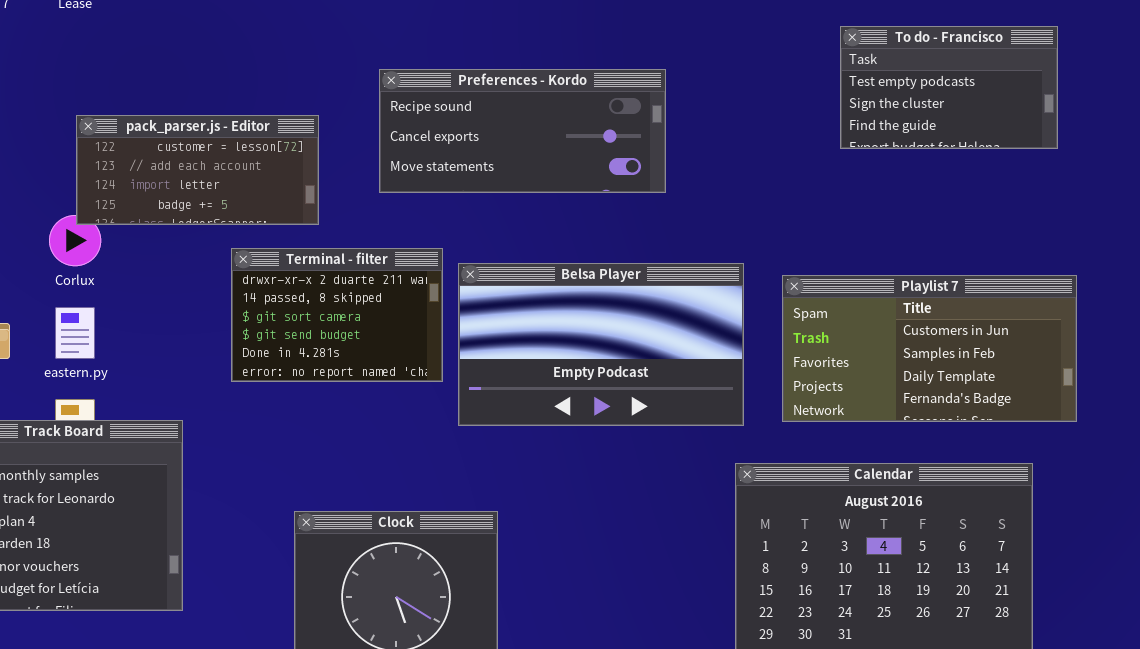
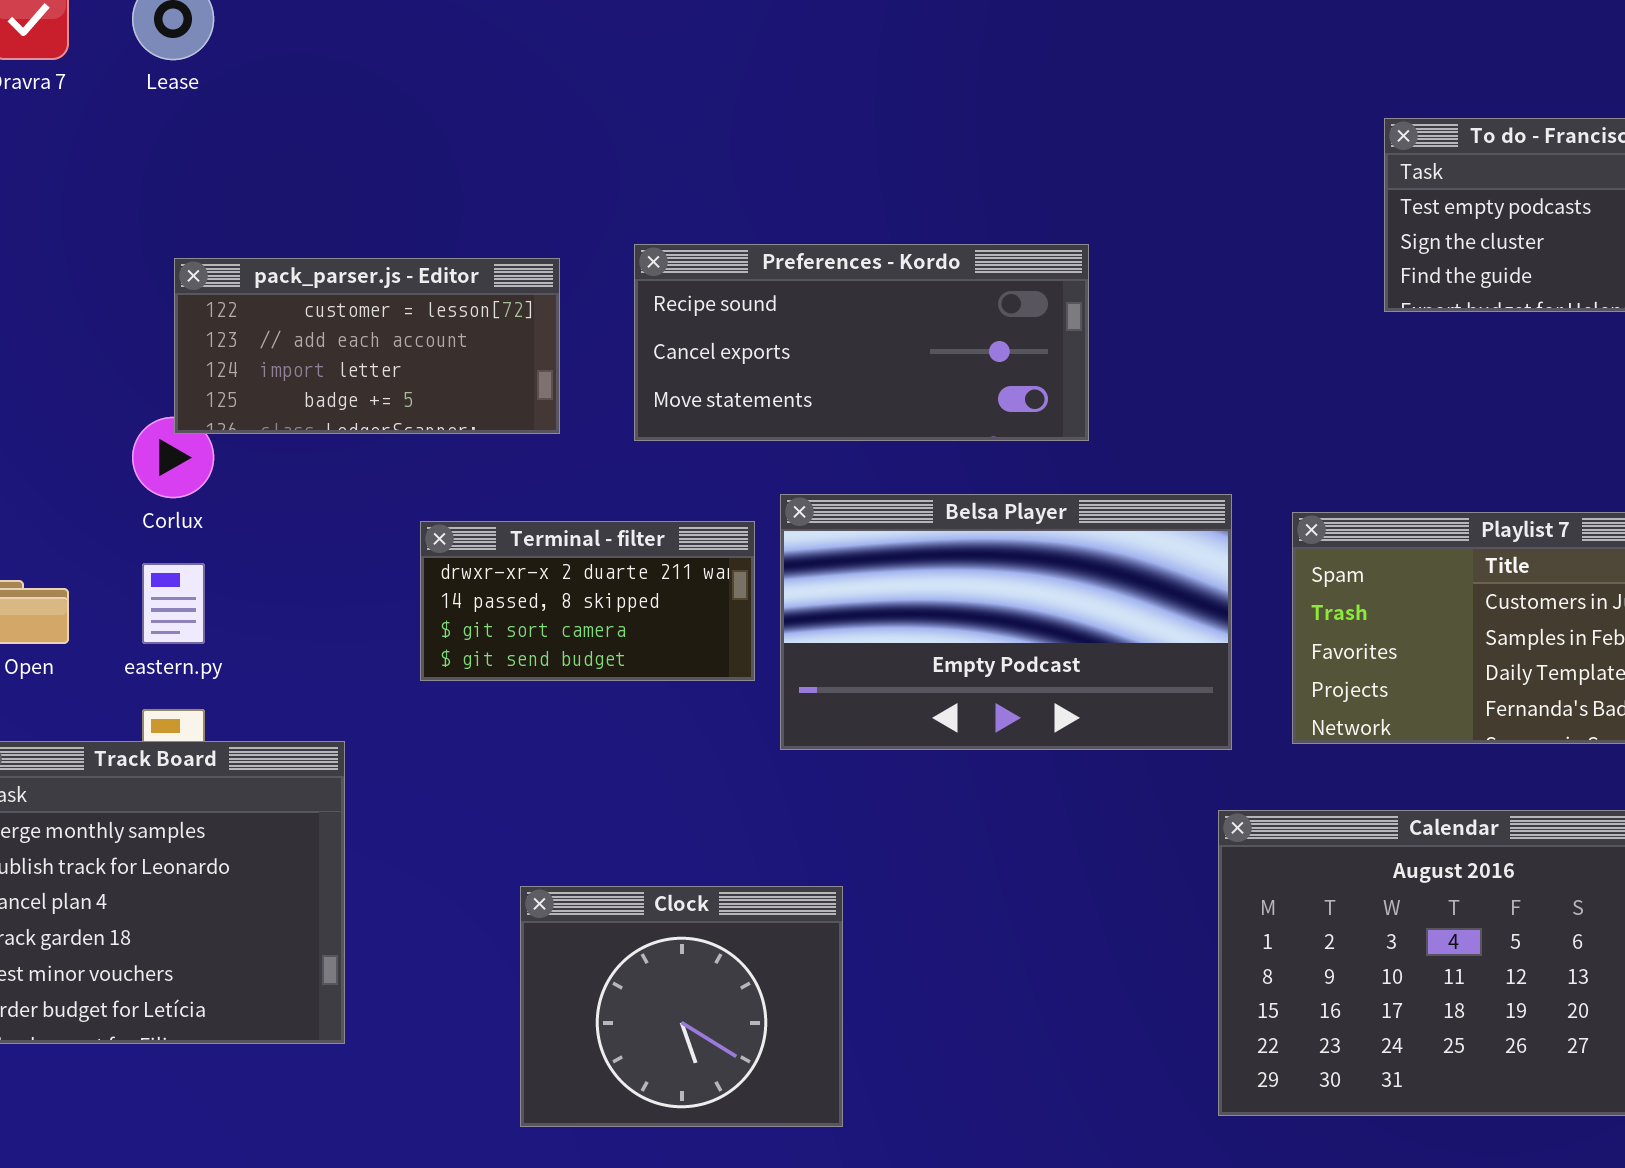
Preferences - Kordo: [379,69,666,193] -> [634,244,1089,441], moved
Terminal - filter: [231,248,443,382] -> [420,521,755,681], resized

